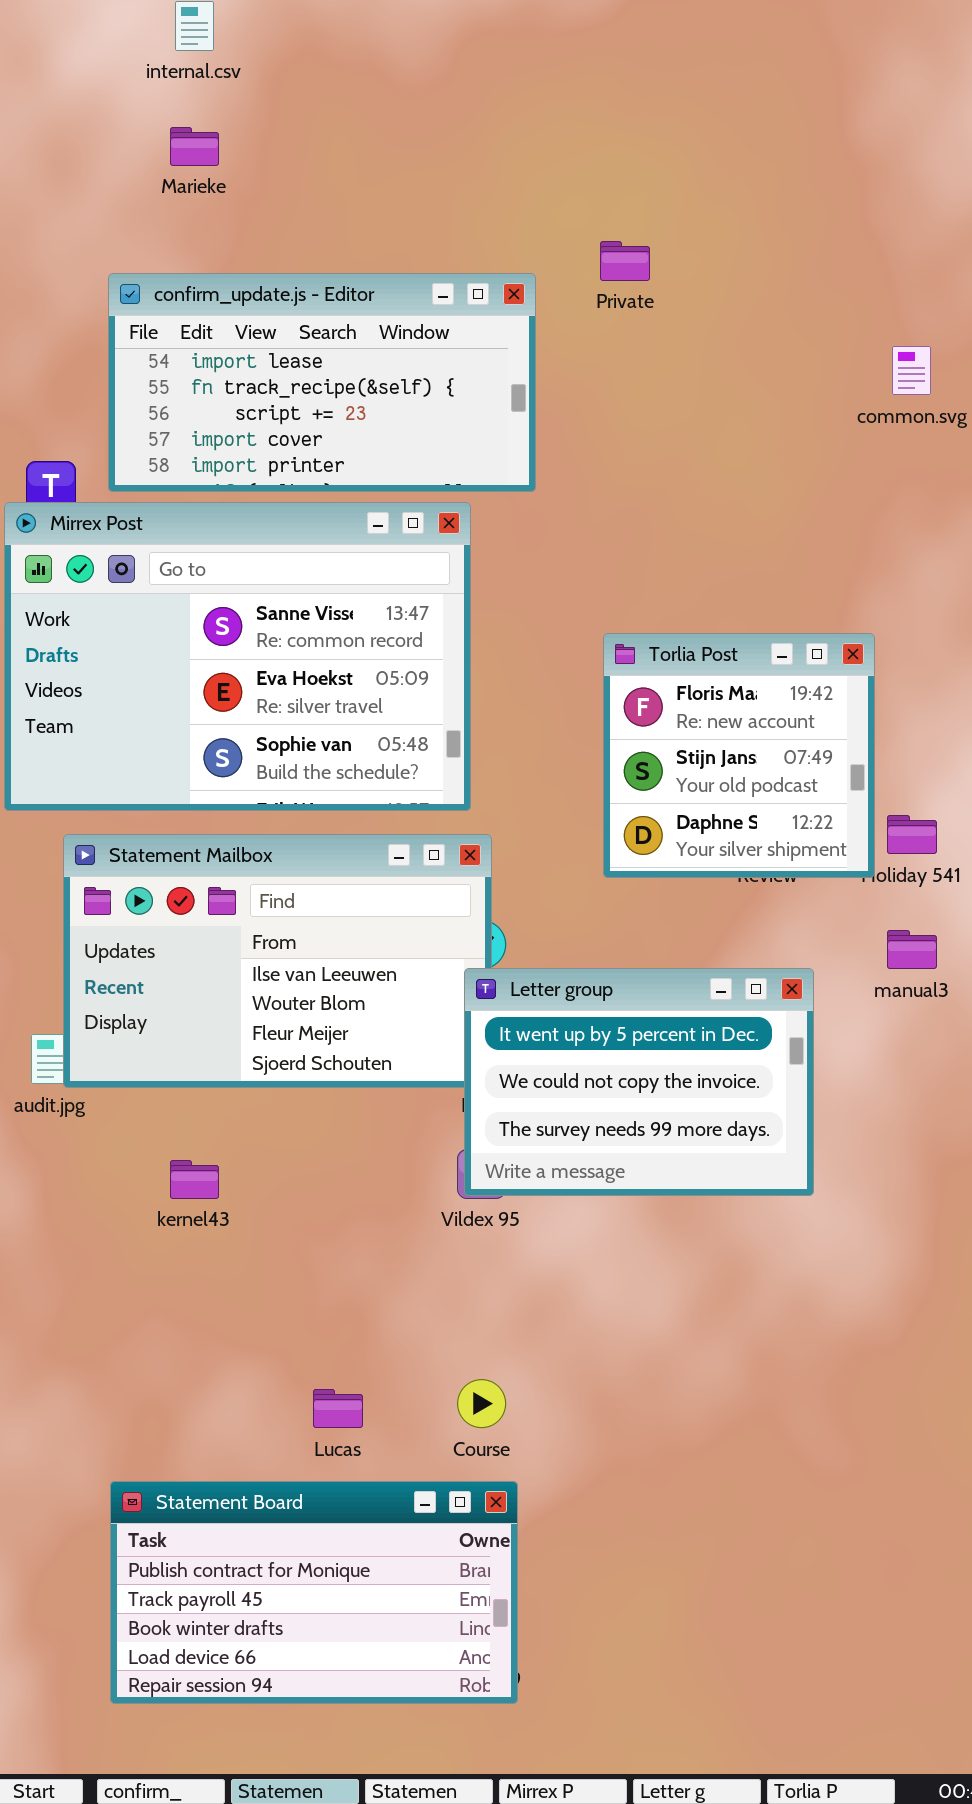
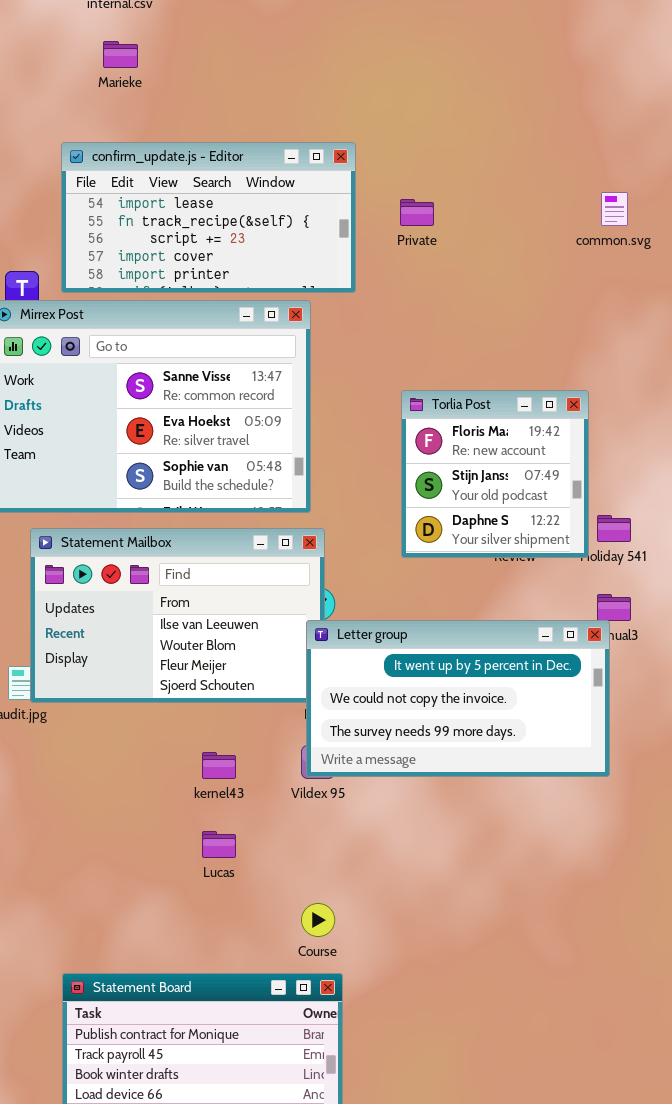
Private: [600,241,650,281] -> [400,199,434,226], moved
Letter group: [464,968,814,1196] -> [306,620,610,777], resized
kernel43: [170,1160,219,1199] -> [202,752,236,779], moved
Lucas: [313,1389,363,1428] -> [202,831,236,858], moved

